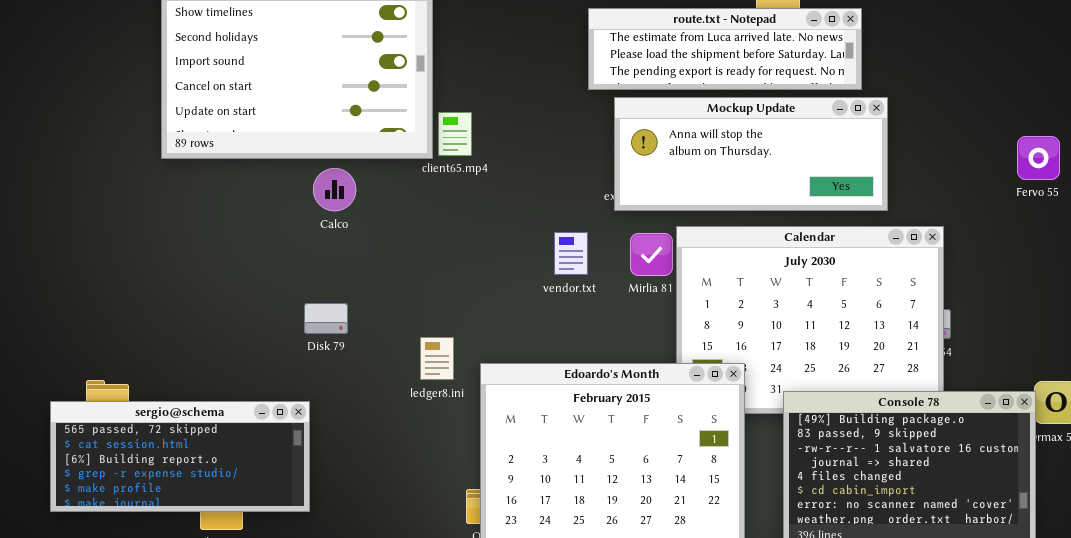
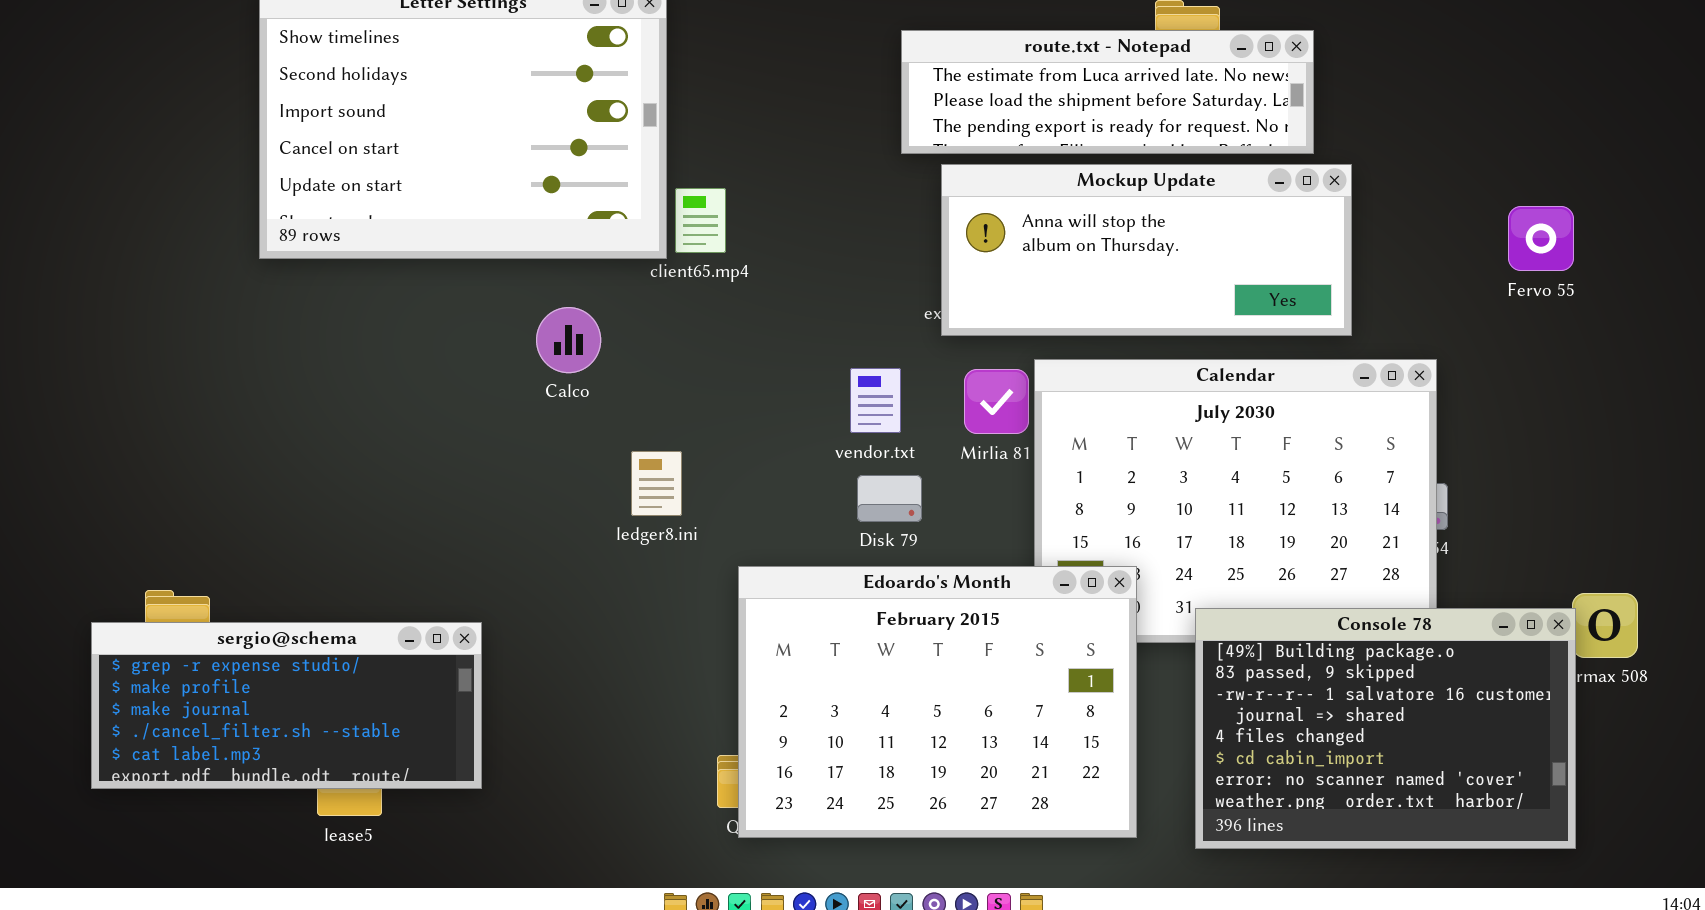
Fervo 55: [1017,136,1060,180] -> [1508,206,1574,271], moved
Calco: [313,168,356,211] -> [536,307,601,373], moved
Disk 79: [304,303,348,334] -> [857,475,922,522], moved
ledger8.ini: [420,337,454,380] -> [631,451,682,516], moved
sergio@schema: [50,401,310,512] -> [91,622,482,789], scrolled down 3 rows

